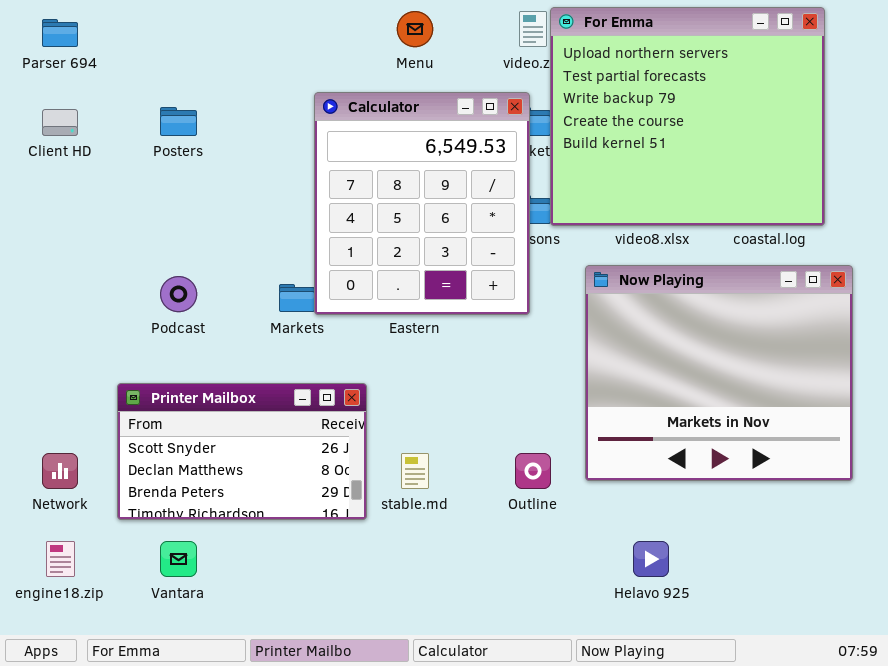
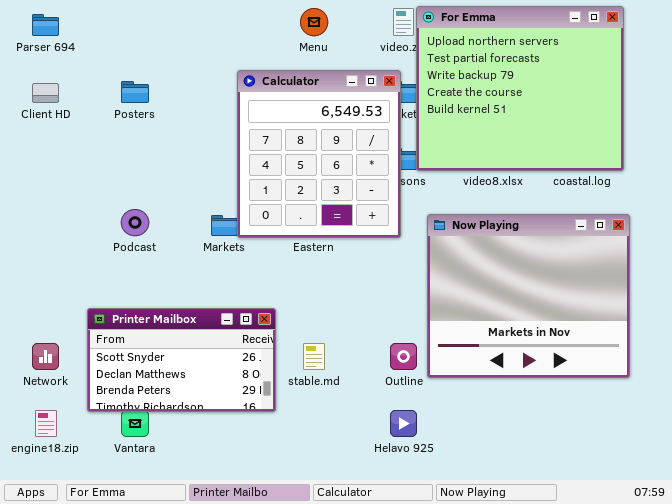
Now Playing: [585,265,853,481] -> [427,214,630,378], moved
Printer Mailbox: [117,383,367,520] -> [87,308,276,412], moved
Helavo 925: [633,541,669,577] -> [390,410,417,437], moved

